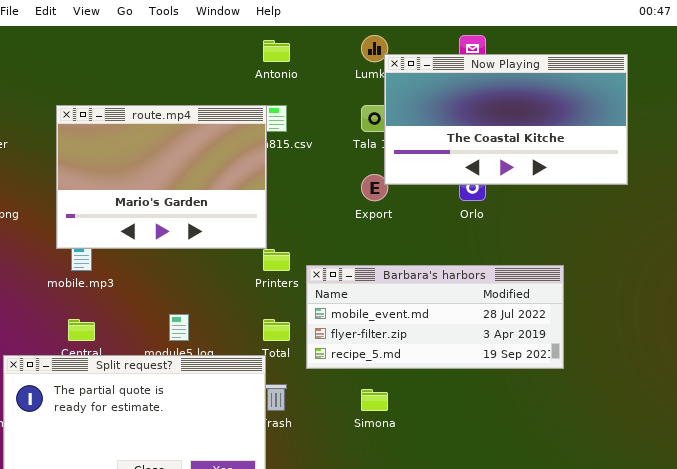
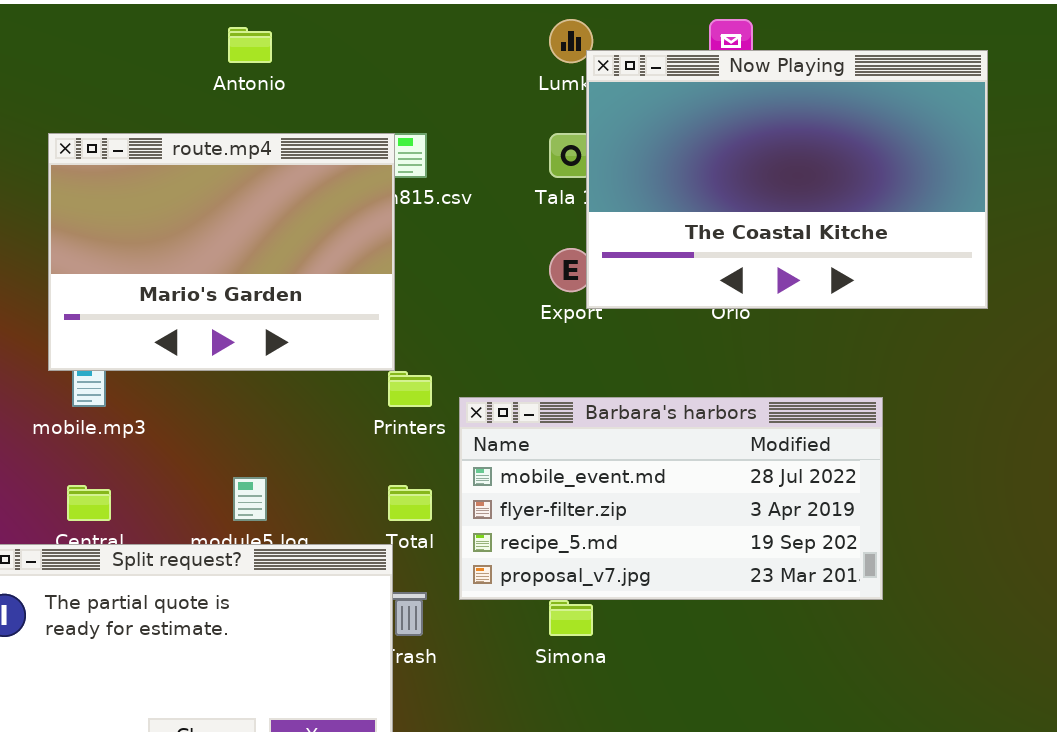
Antonio: [263,40,290,62] -> [228,27,272,63], moved
Now Playing: [384,54,628,185] -> [586,50,988,309], resized
Barbara's harbors: [306,265,564,369] -> [459,397,883,600], resized

